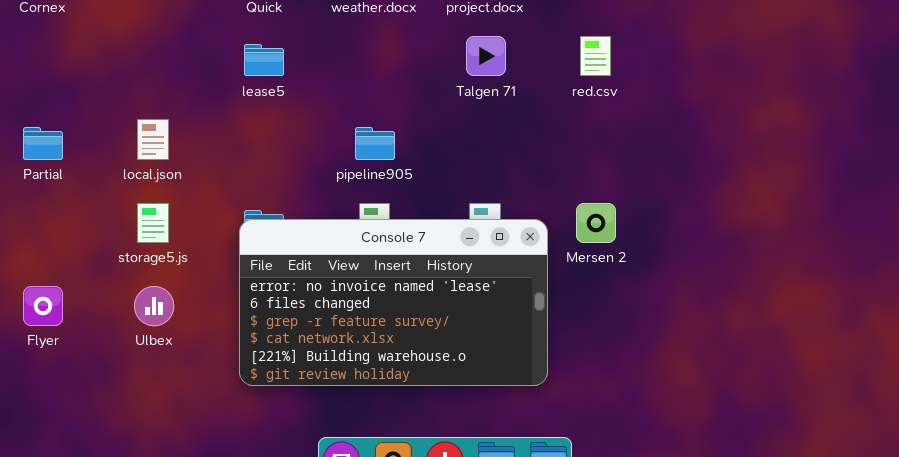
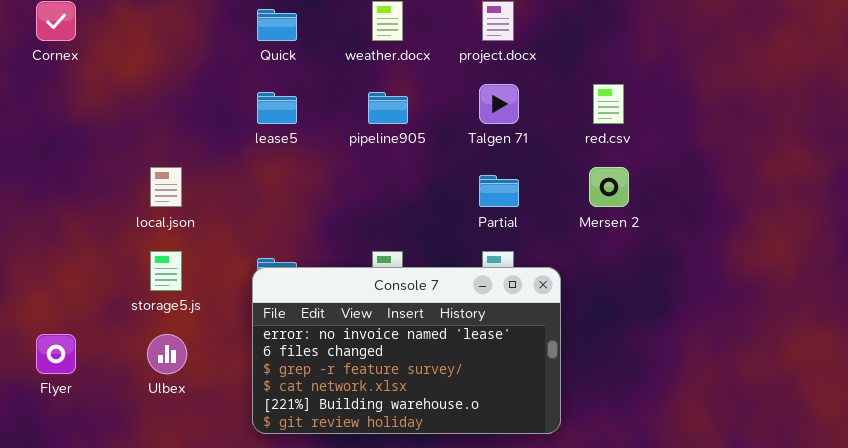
Partial: [23,127,63,160] -> [479,175,519,207], moved
pipeline905: [355,127,395,160] -> [368,92,408,124], moved
Mersen 2: [576,203,616,243] -> [589,167,629,207], moved

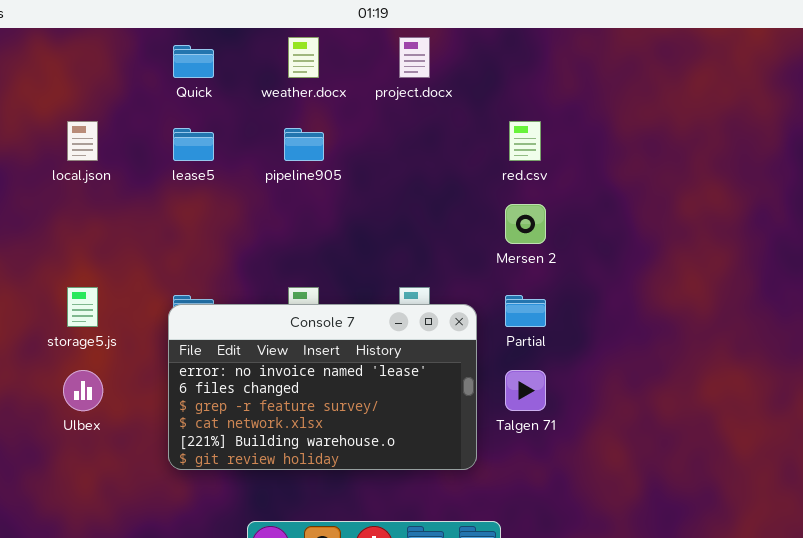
Talgen 71: [479,84,519,124] -> [505,370,546,411], moved
local.json: [150,167,182,207] -> [67,121,98,161], moved
Partial: [479,175,519,207] -> [505,295,546,327], moved

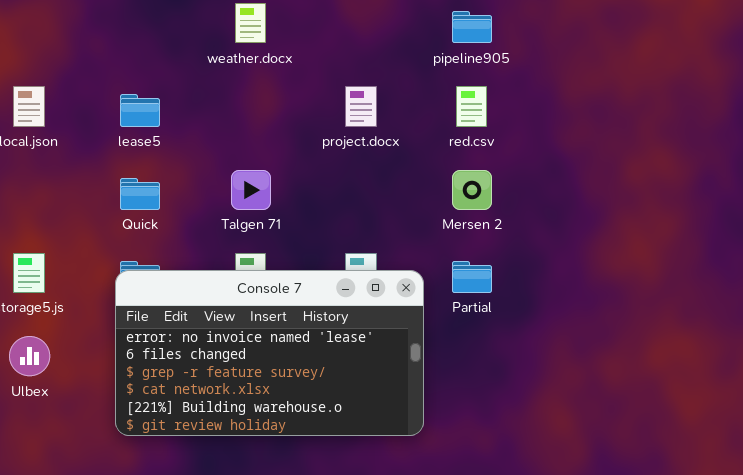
project.docx: [399,37,430,78] -> [345,86,377,127], moved
Quick: [173,45,214,78] -> [120,178,160,210], moved
pipeline905: [284,128,324,161] -> [452,11,492,43], moved
Talgen 71: [505,370,546,411] -> [231,170,271,210], moved

